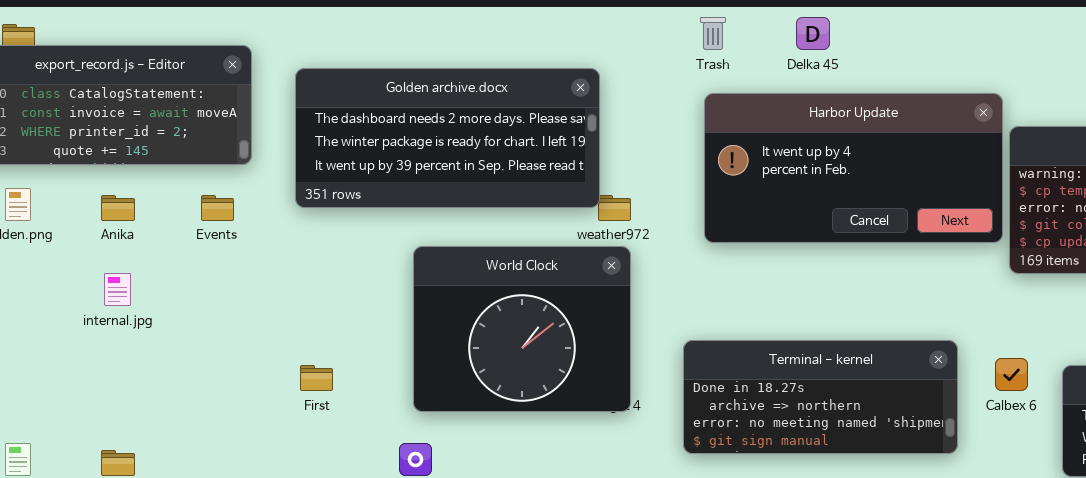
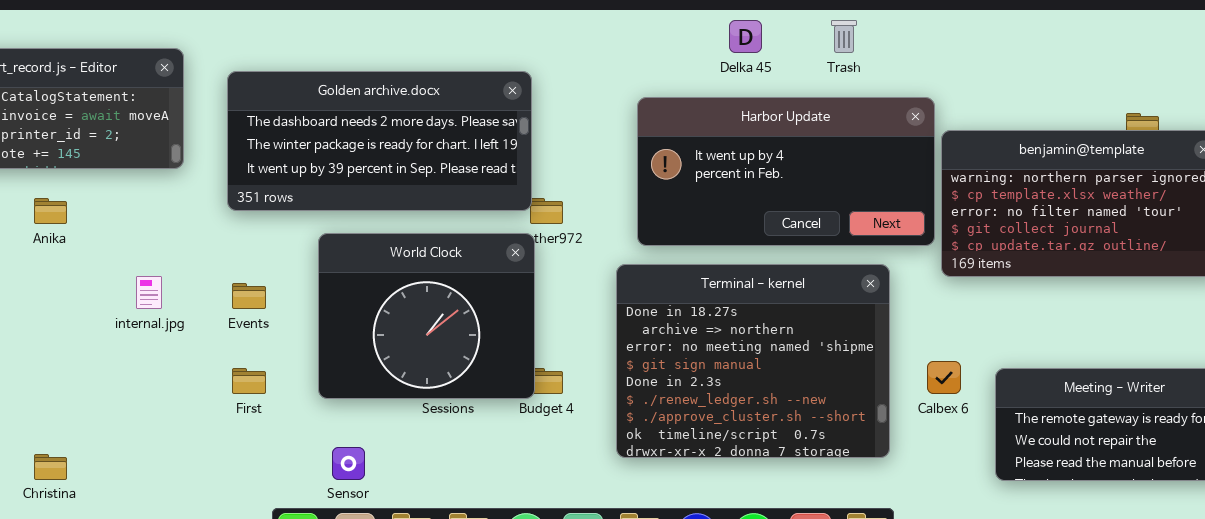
Trash: [700,17,726,50] -> [831,20,857,53], moved
Events: [201,195,234,221] -> [232,283,266,309], moved
World Clock: [413,246,631,412] -> [318,233,535,399], moved
internal.jpg: [104,273,131,306] -> [136,276,162,309], moved
Terminal - kernel: [683,340,958,454] -> [616,264,890,458], resized

